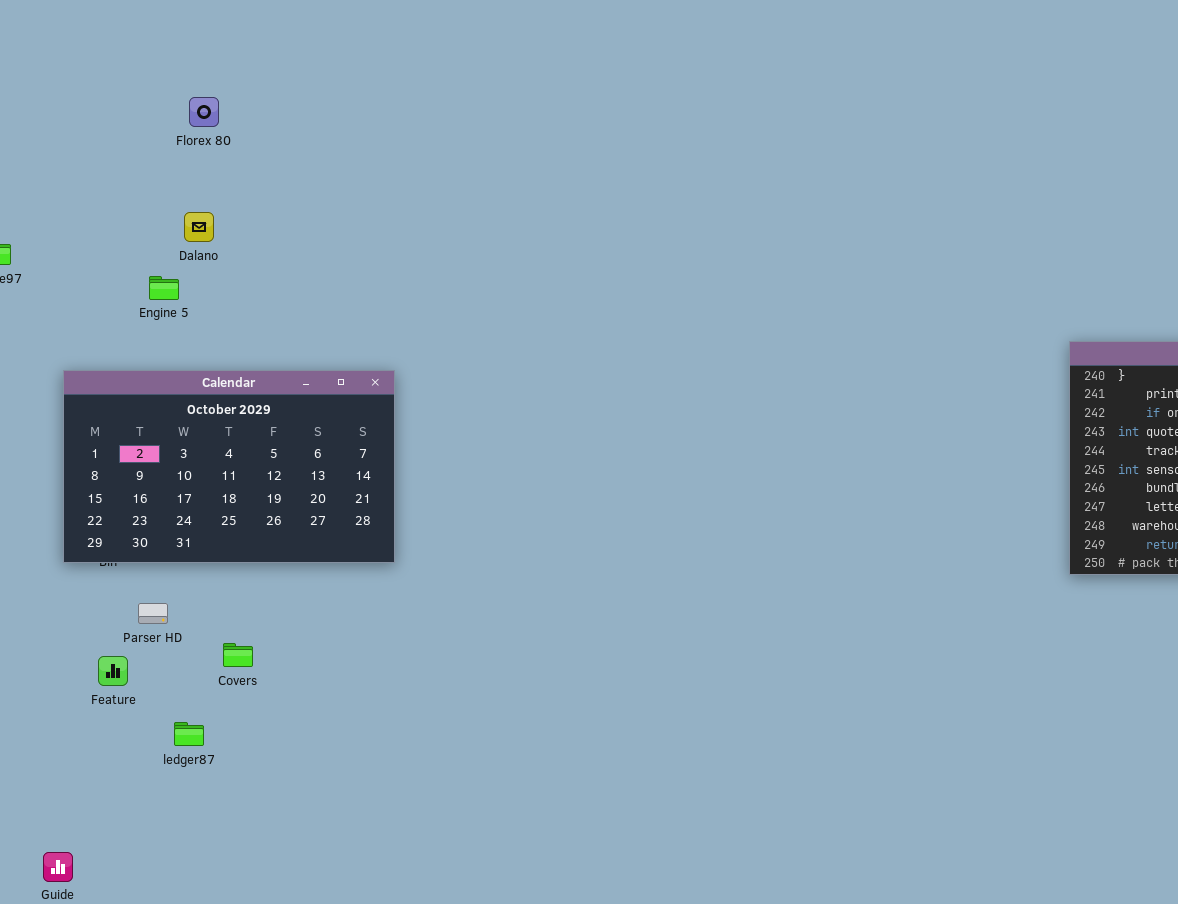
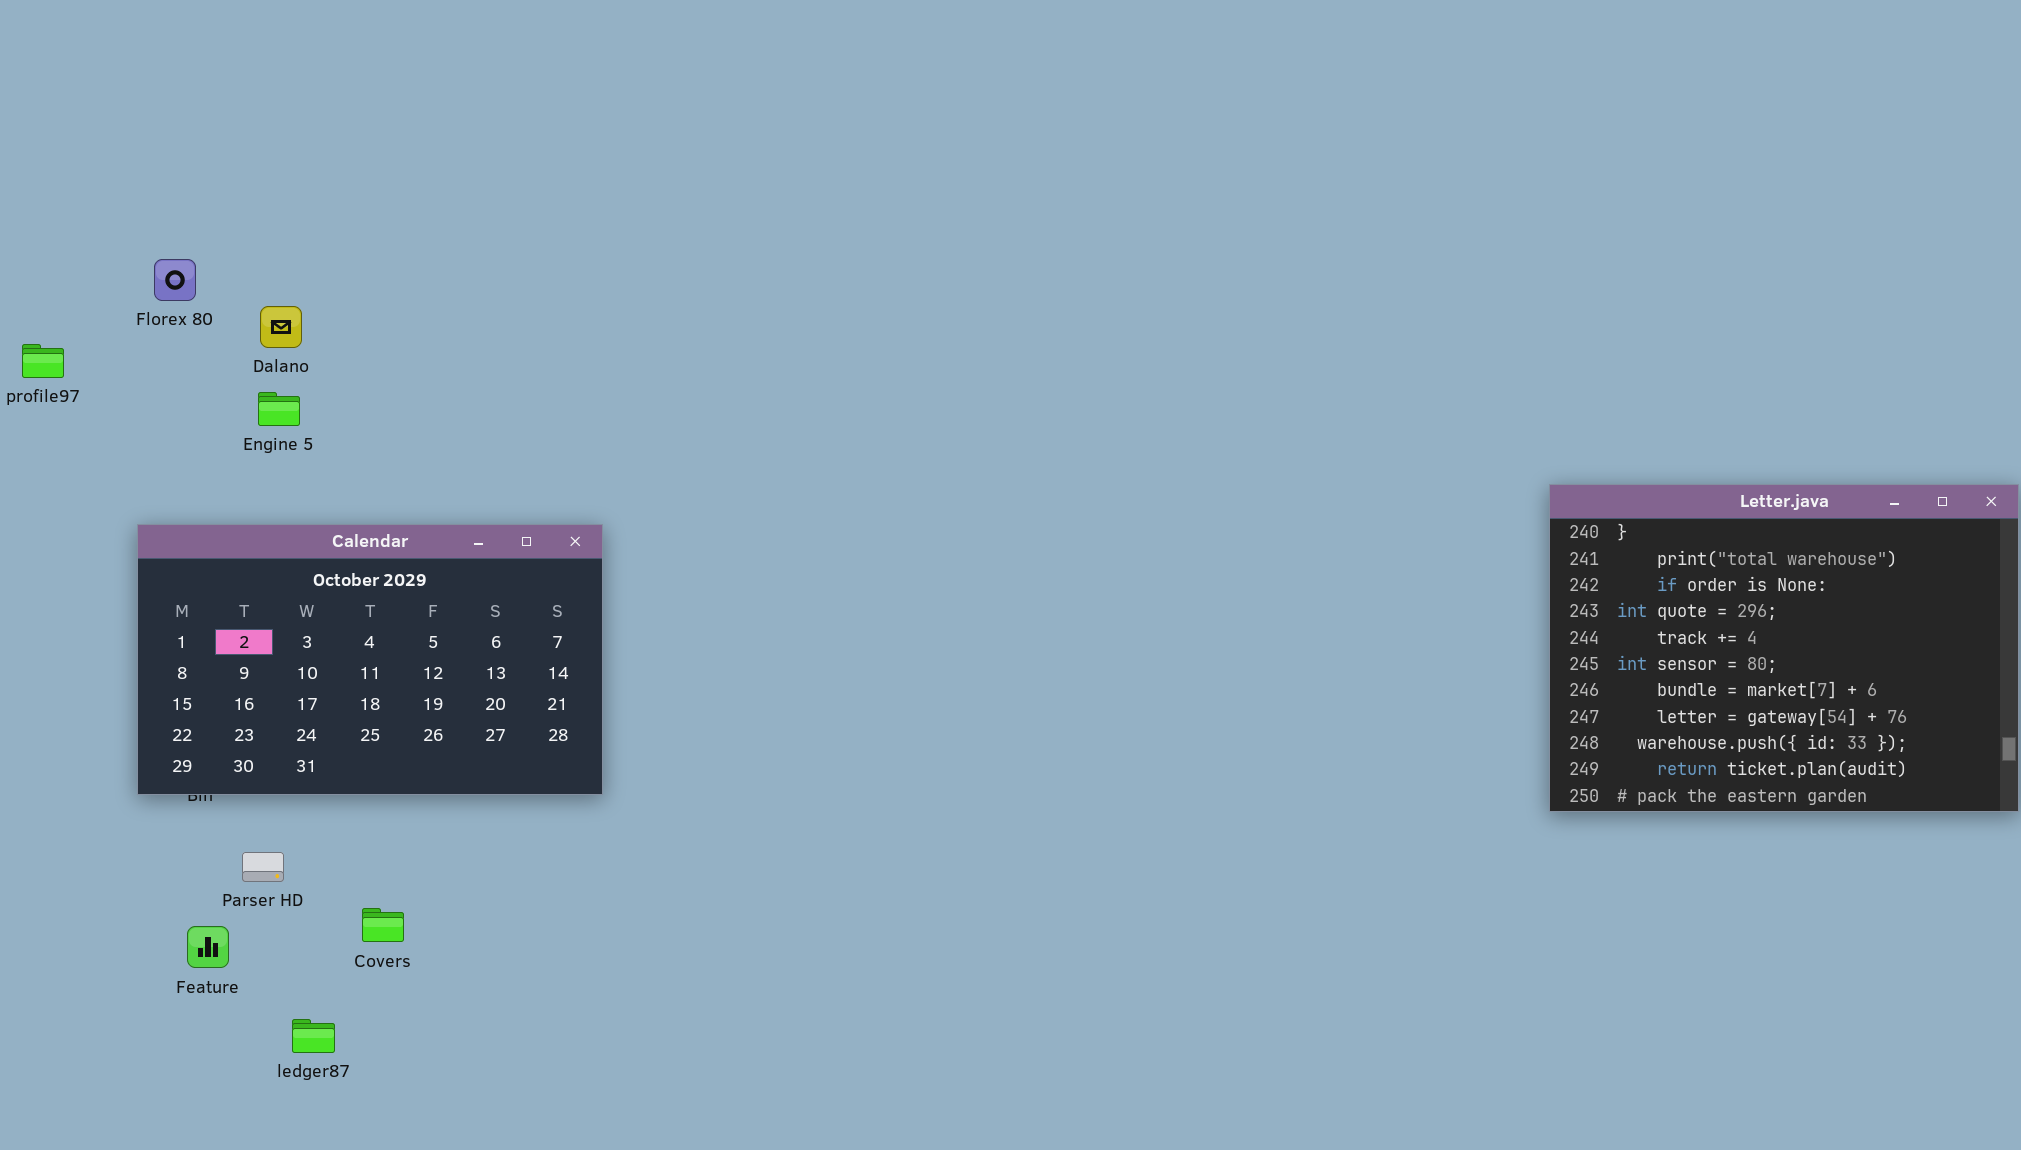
Florex 80: [189,97,219,127] -> [154,259,196,301], moved
Dalano: [184,212,214,242] -> [260,306,302,348], moved

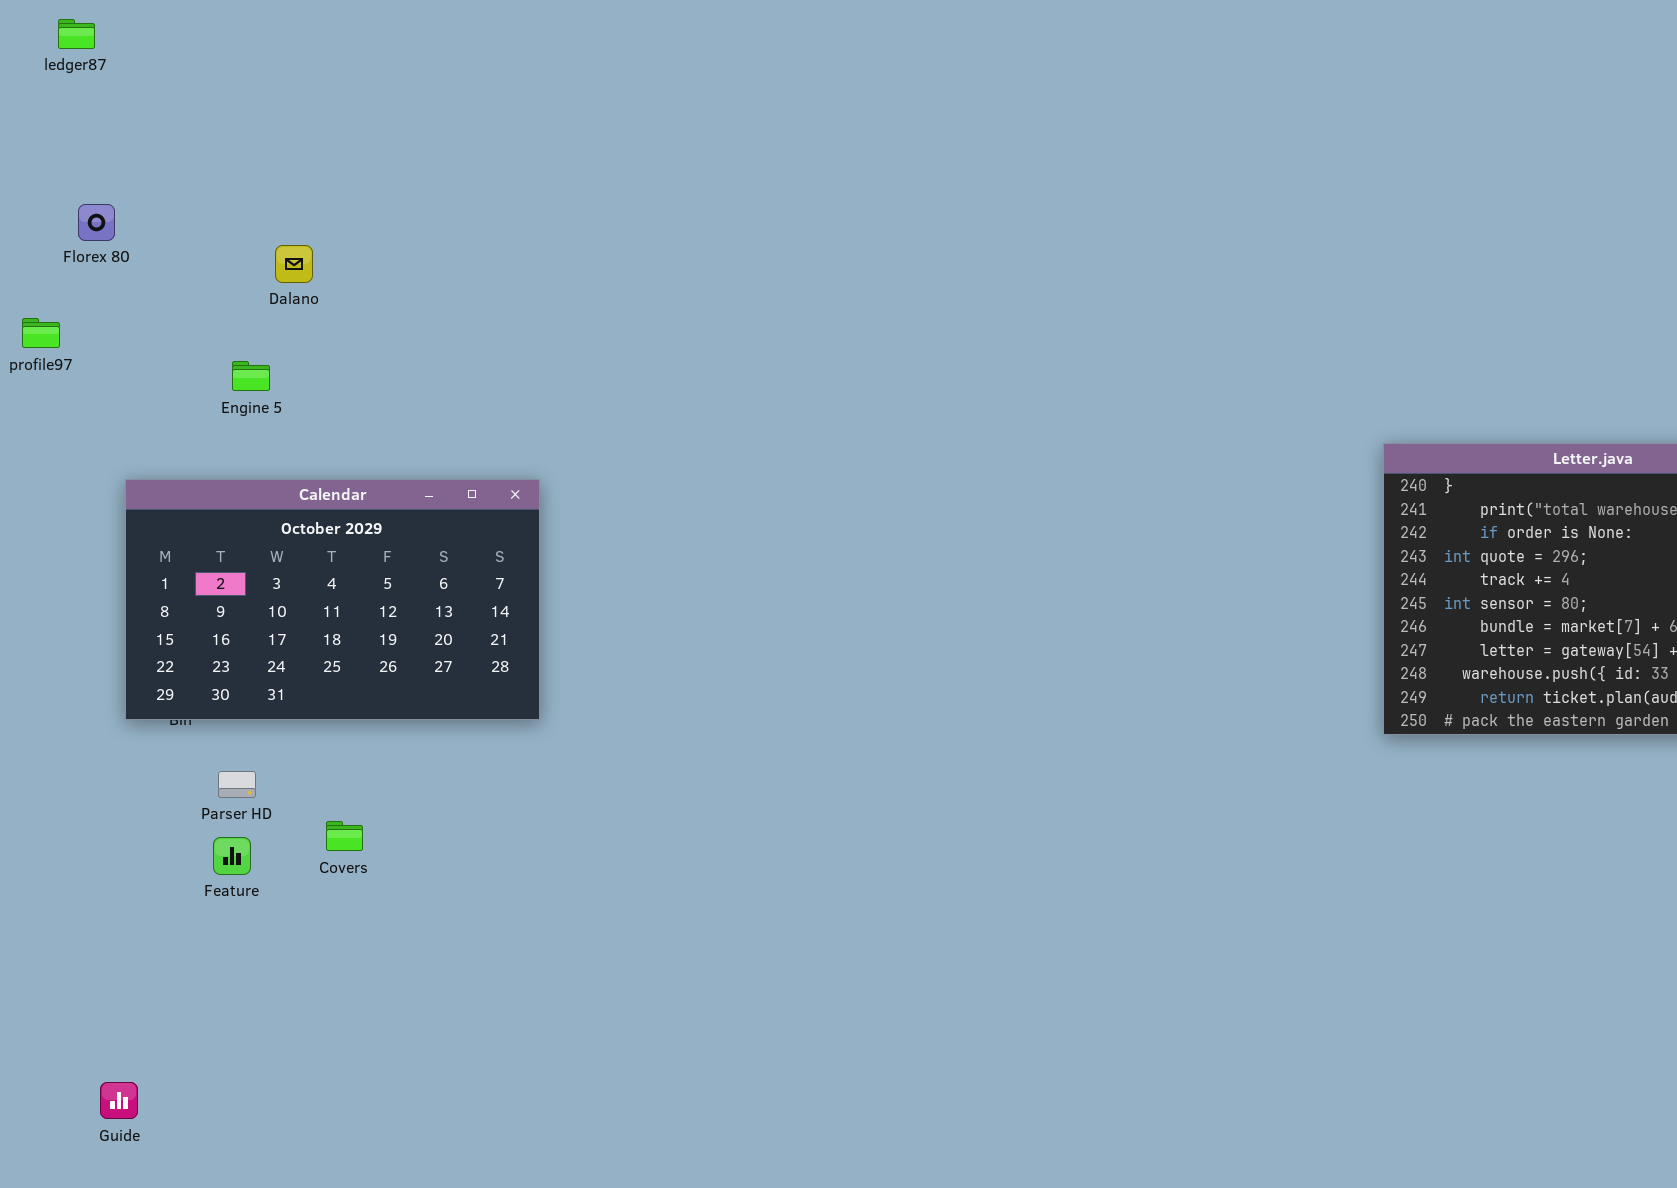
Florex 80: [154,259,196,301] -> [78,204,115,241], moved
Dalano: [260,306,302,348] -> [275,245,313,283], moved
Feature: [187,926,229,968] -> [213,837,251,875], moved
ledger87: [292,1019,335,1053] -> [58,19,95,49], moved

